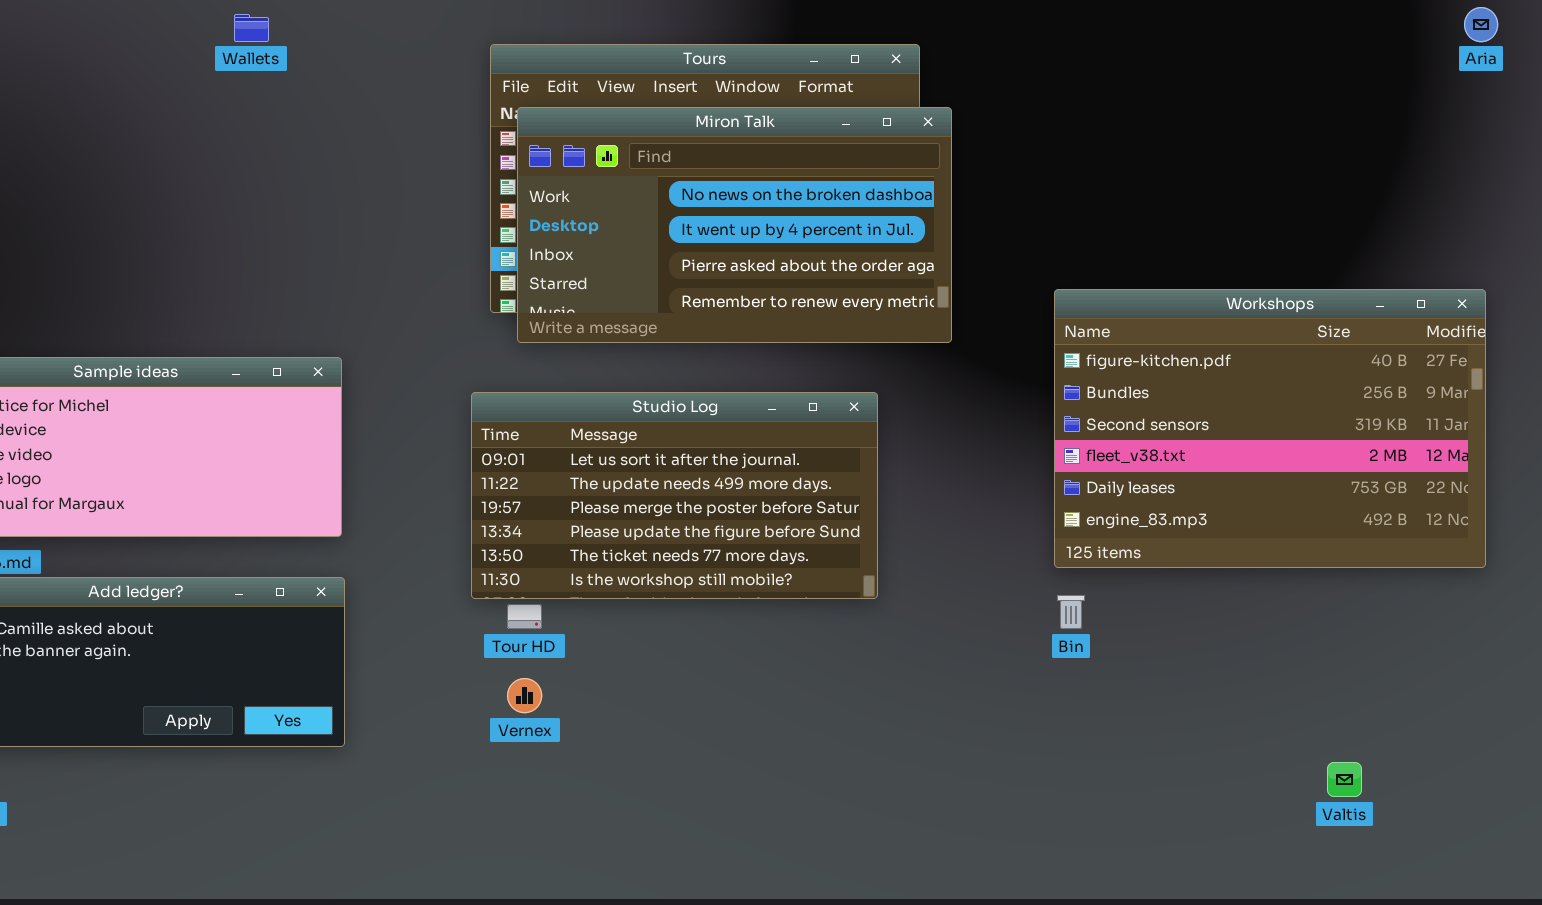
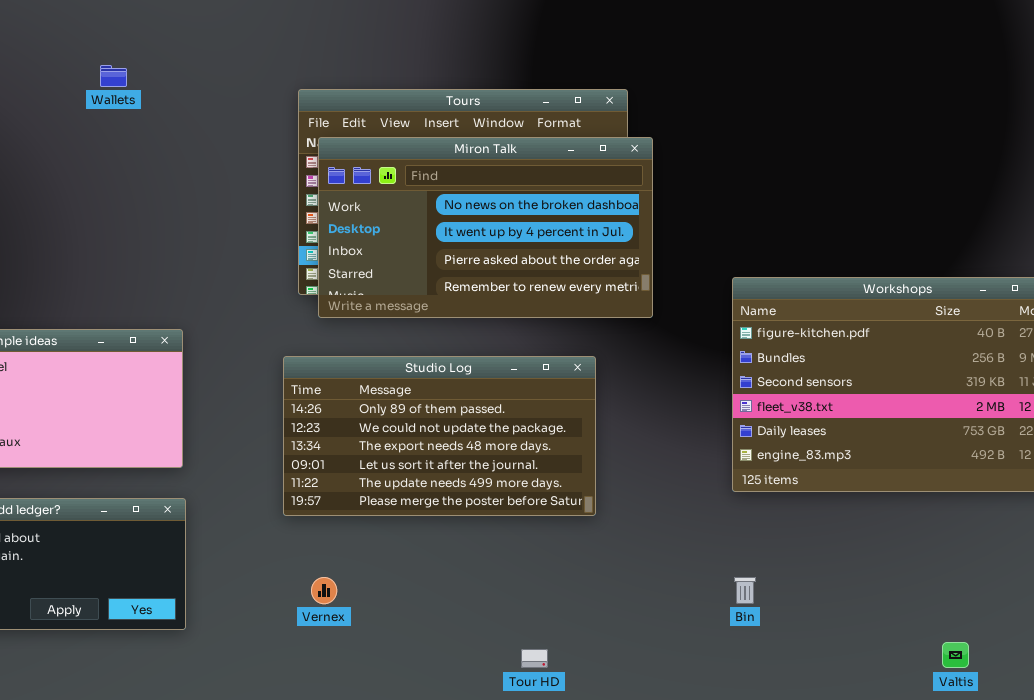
Studio Log: [471,392,878,599] -> [283,356,596,516], scrolled up 3 rows
Bin: [1057,595,1085,629] -> [734,577,756,604], moved
Tour HD: [507,604,542,629] -> [521,649,548,668], moved

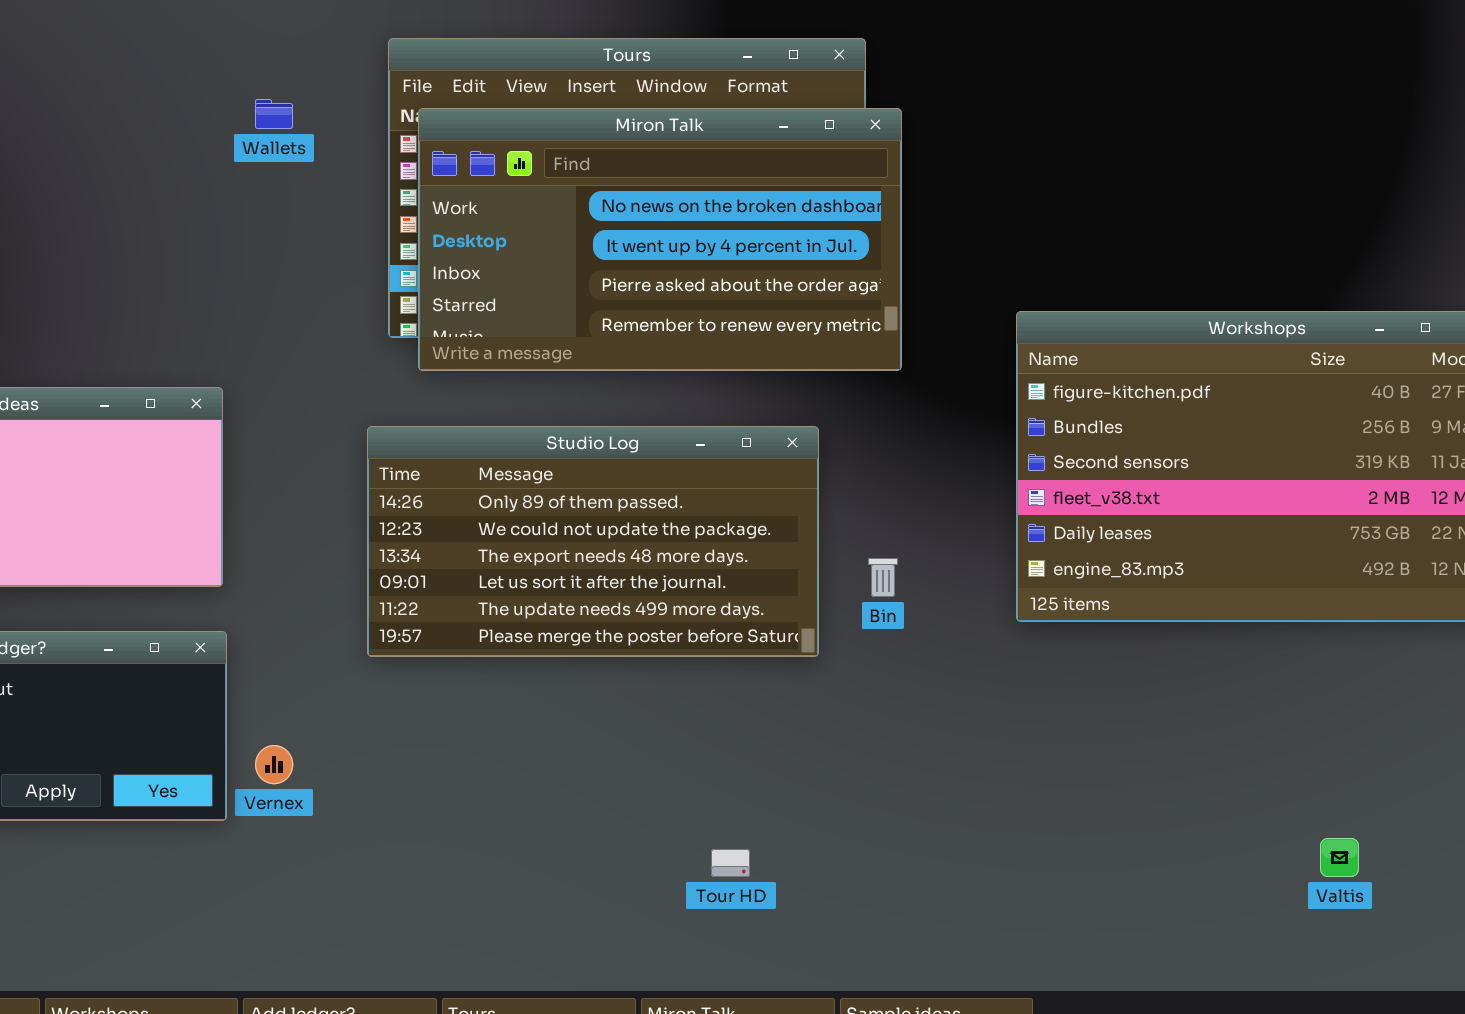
Wallets: [100,65,127,87] -> [255,99,293,129], moved
Vernex: [311,577,337,604] -> [255,745,293,784], moved
Bin: [734,577,756,604] -> [868,558,898,597], moved

